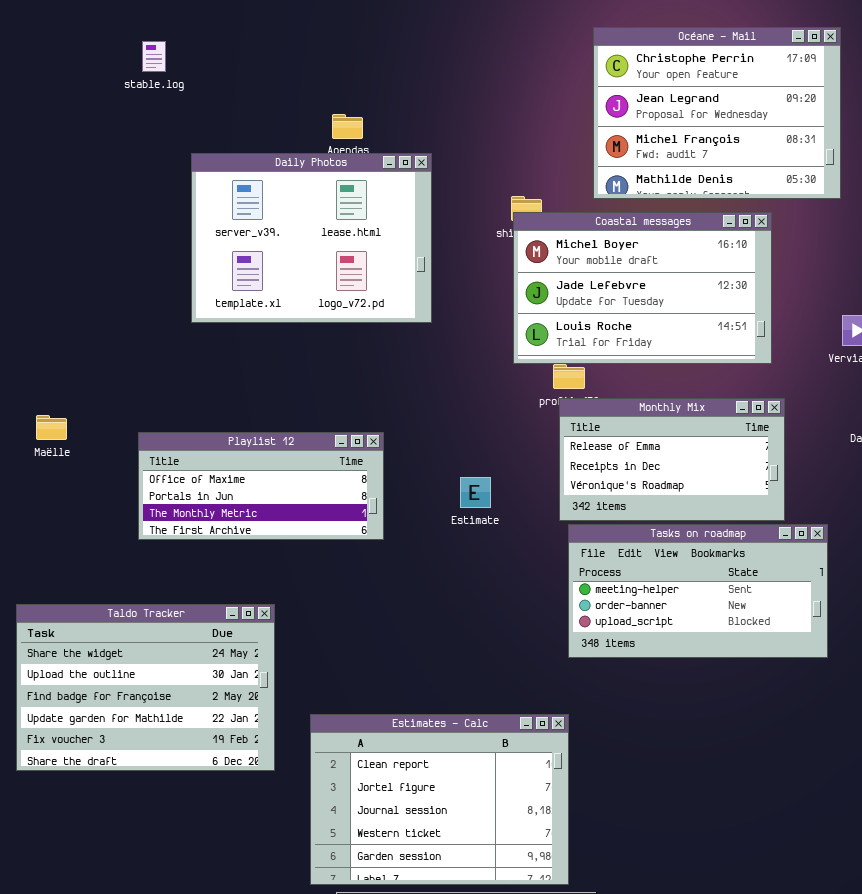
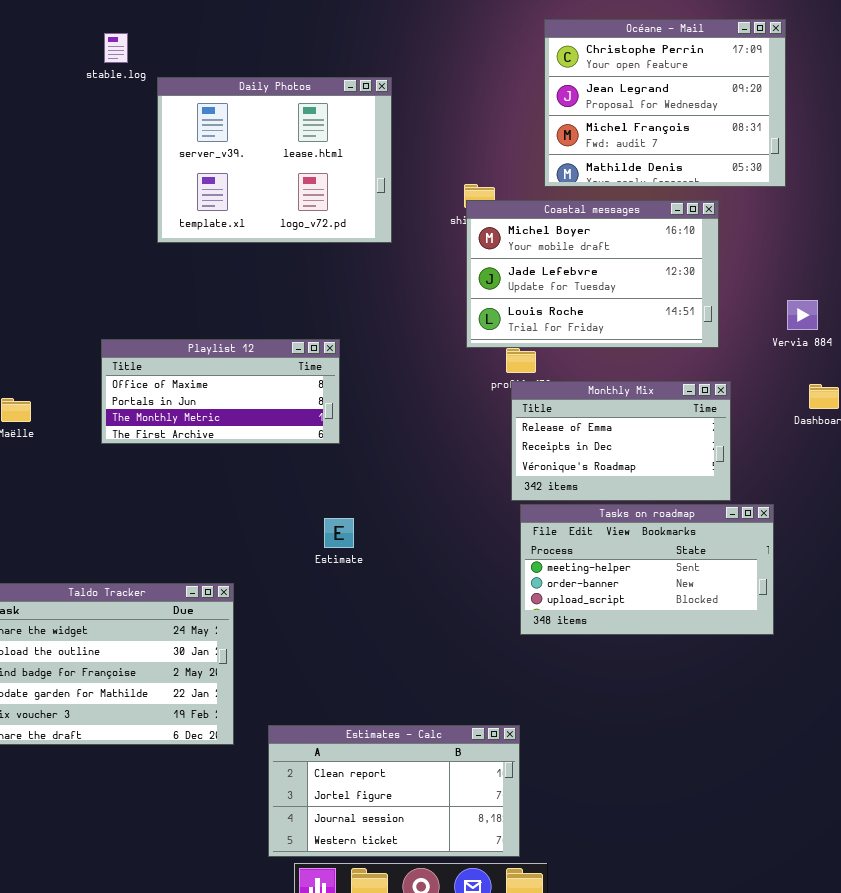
Daily Photos: [191,153,432,323] -> [157,77,392,243], moved
Playlist 12: [138,432,384,540] -> [101,339,340,444], moved
Estimate: [460,477,491,508] -> [324,518,354,548], moved
Estimates - Calc: [310,714,569,885] -> [268,725,520,857], resized

